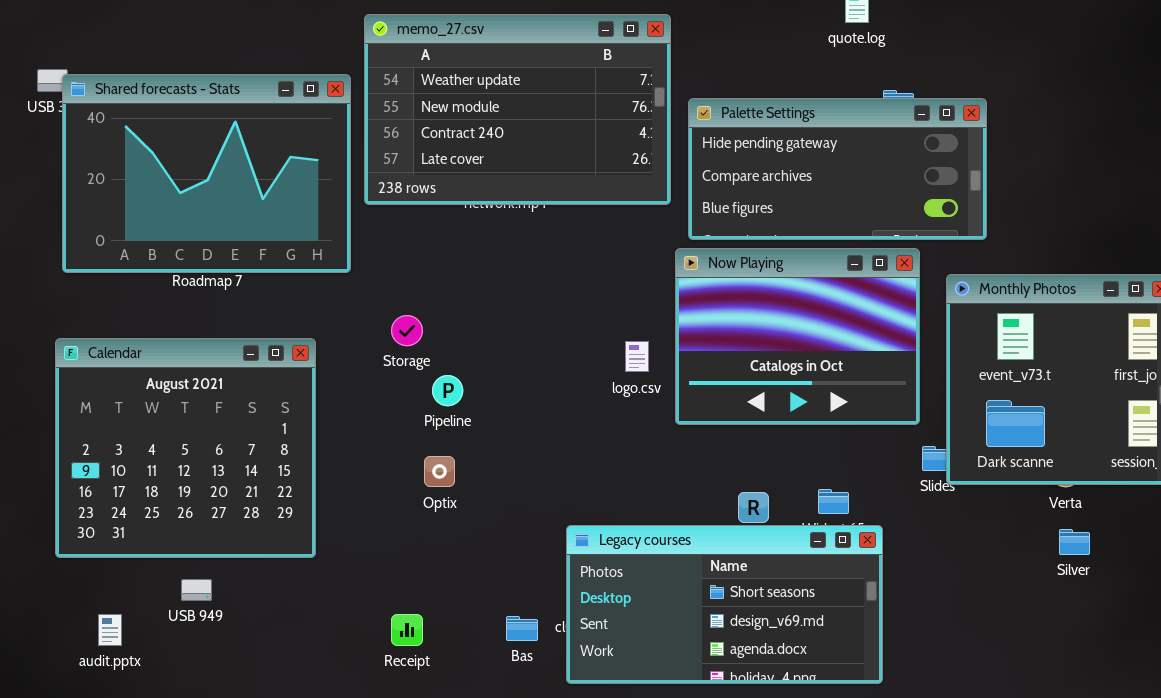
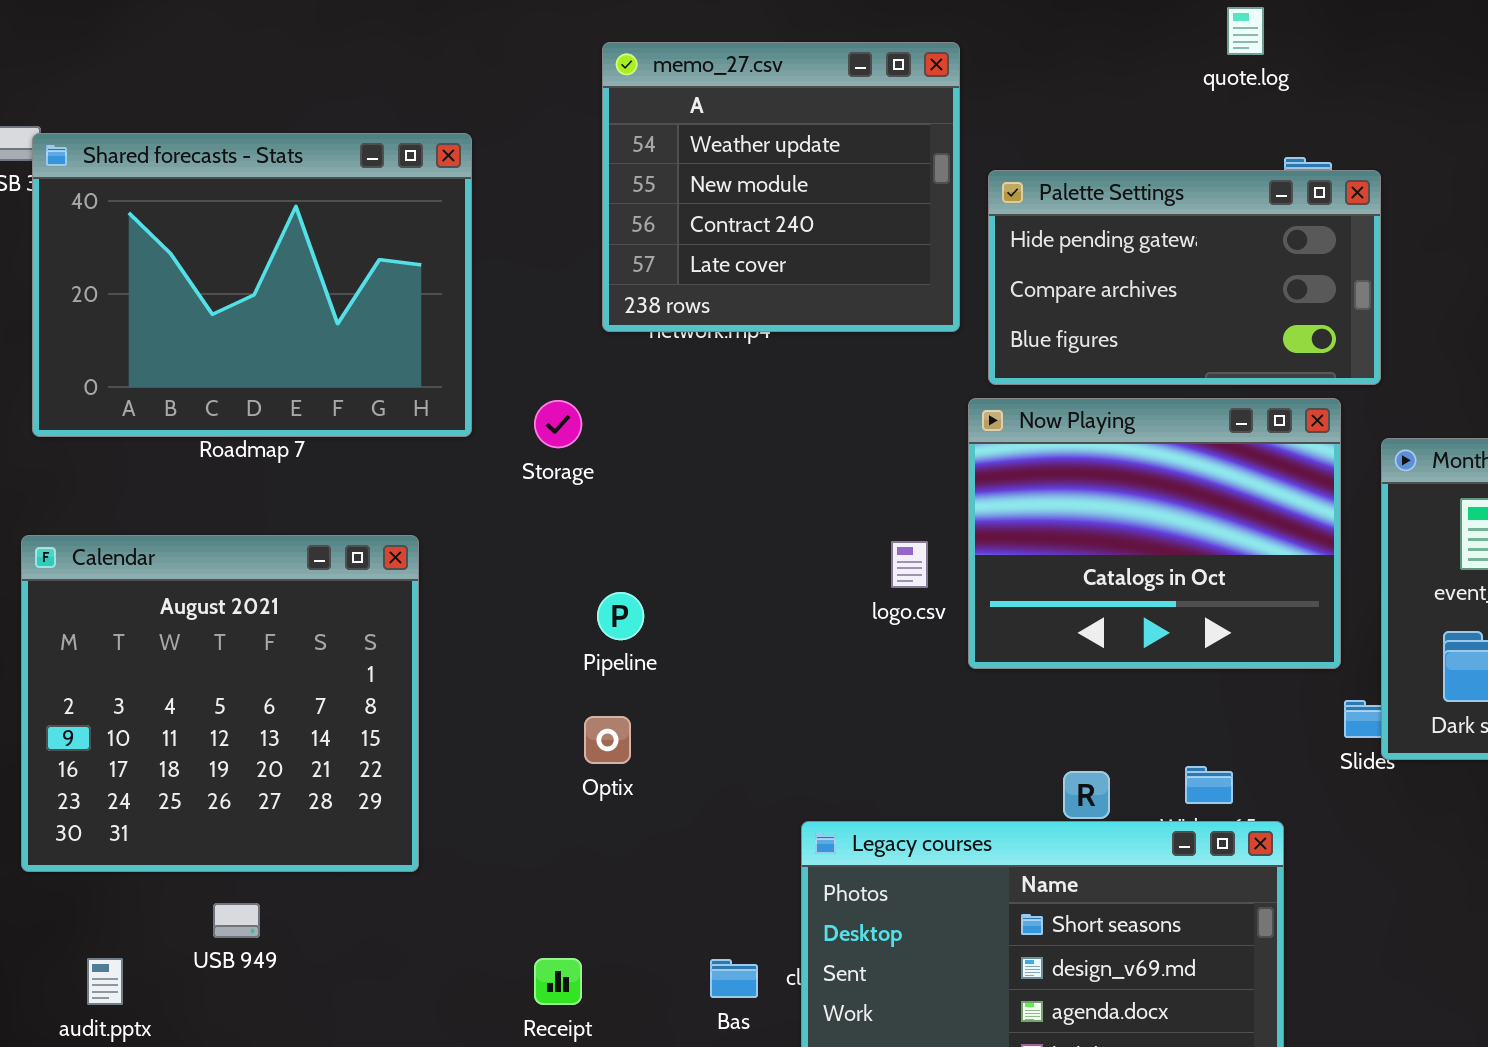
memo_27.csv: [364,14,671,205] -> [602,42,960,332], resized
Palette Settings: [688,98,987,240] -> [988,170,1381,385], resized
Storage: [391,315,423,346] -> [534,400,582,448], moved

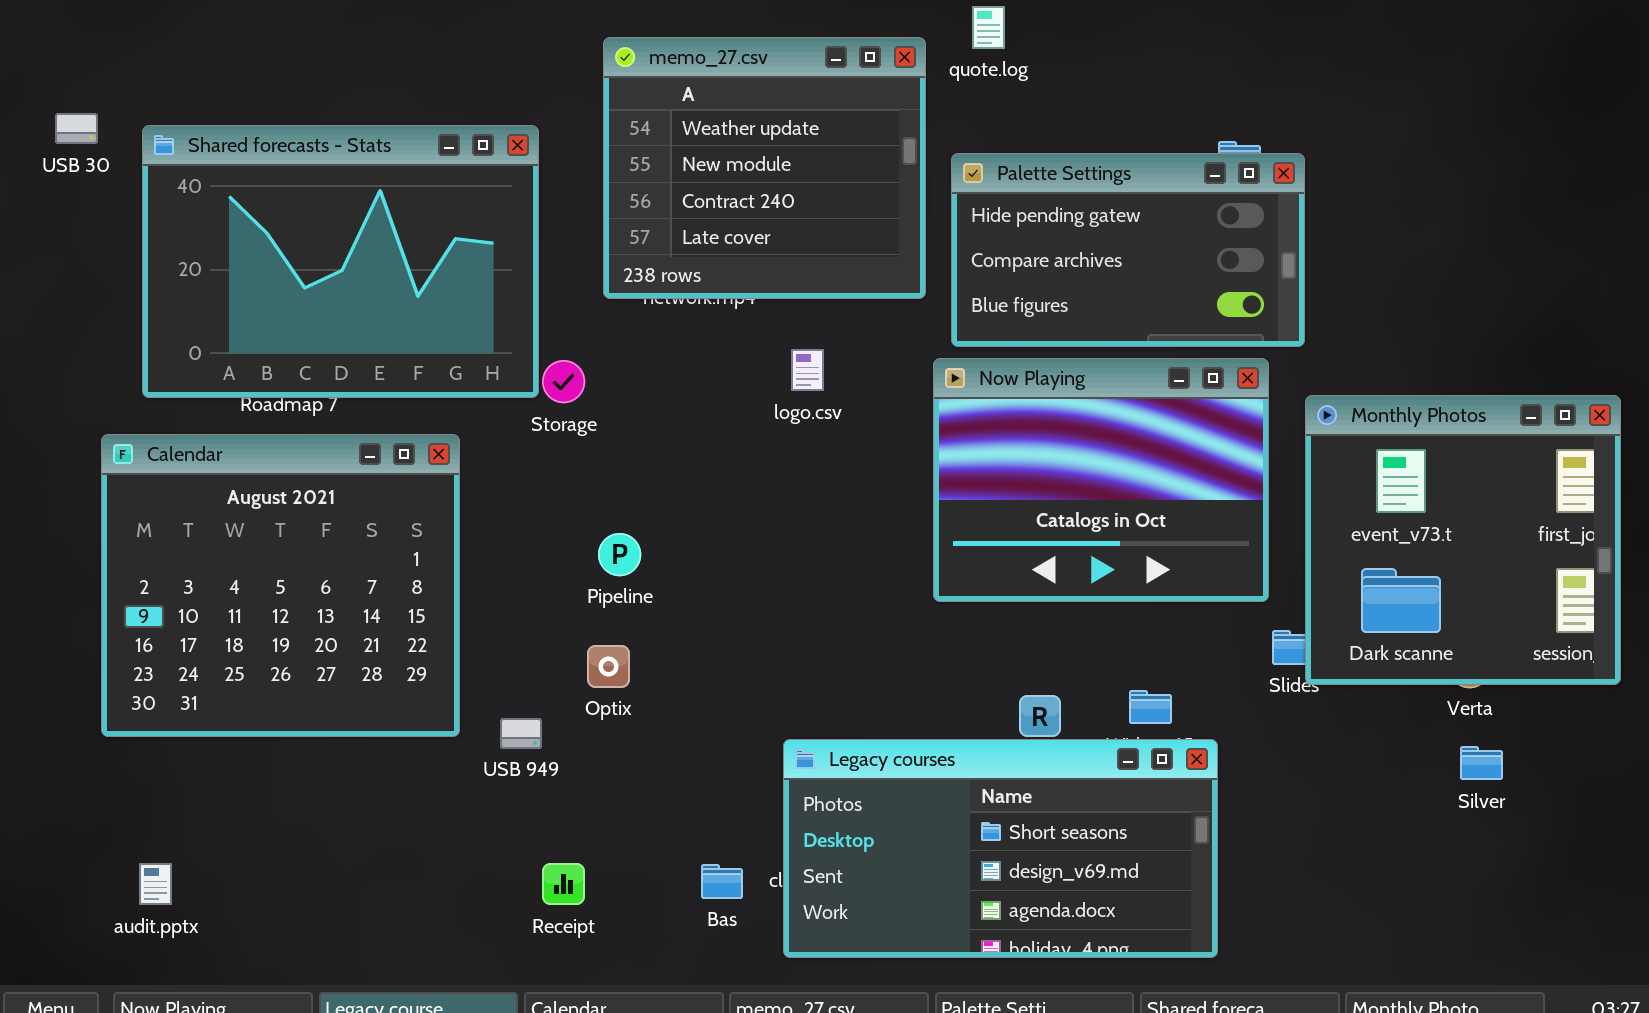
quote.log: [1227,7,1264,55] -> [972,6,1005,49], moved
Shared forecasts - Stats: [32,133,472,437] -> [142,125,539,398], moved
Calendar: [21,535,419,872] -> [101,434,460,737], moved
logo.csv: [891,541,928,588] -> [791,349,824,391], moved
USB 949: [213,903,260,938] -> [500,718,542,749], moved

